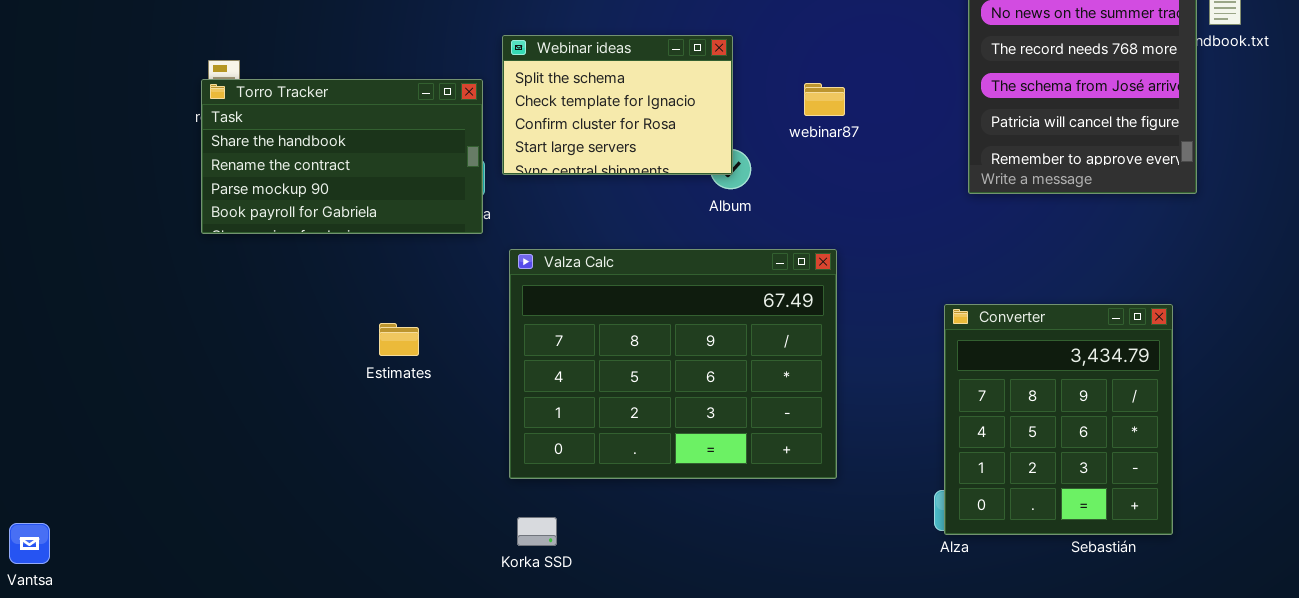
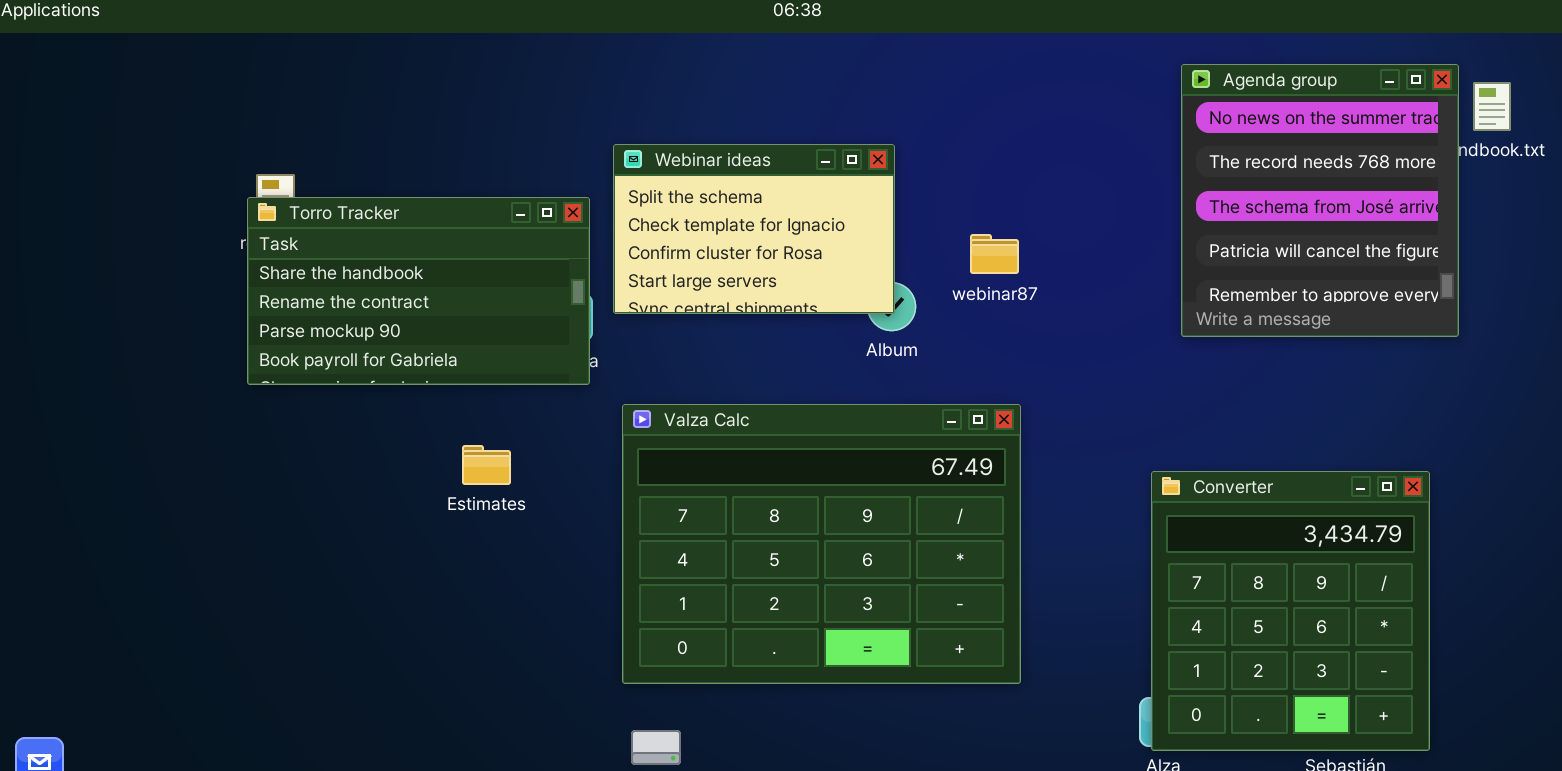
webinar87: [804,83,845,116] -> [970,234,1019,274], moved
Estimates: [379,323,419,356] -> [462,445,511,485], moved

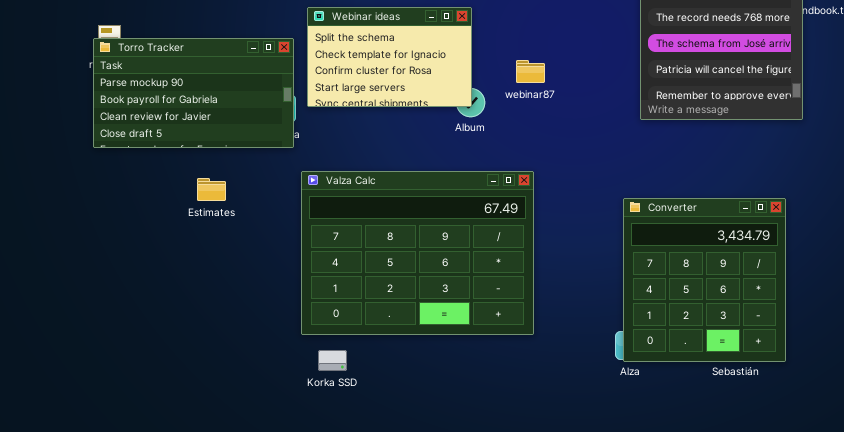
Torro Tracker: [247,197,590,385] -> [93,38,294,148], scrolled down 2 rows
Valza Calc: [622,404,1021,684] -> [301,171,534,335], moved
Estimates: [462,445,511,485] -> [197,178,226,201], moved

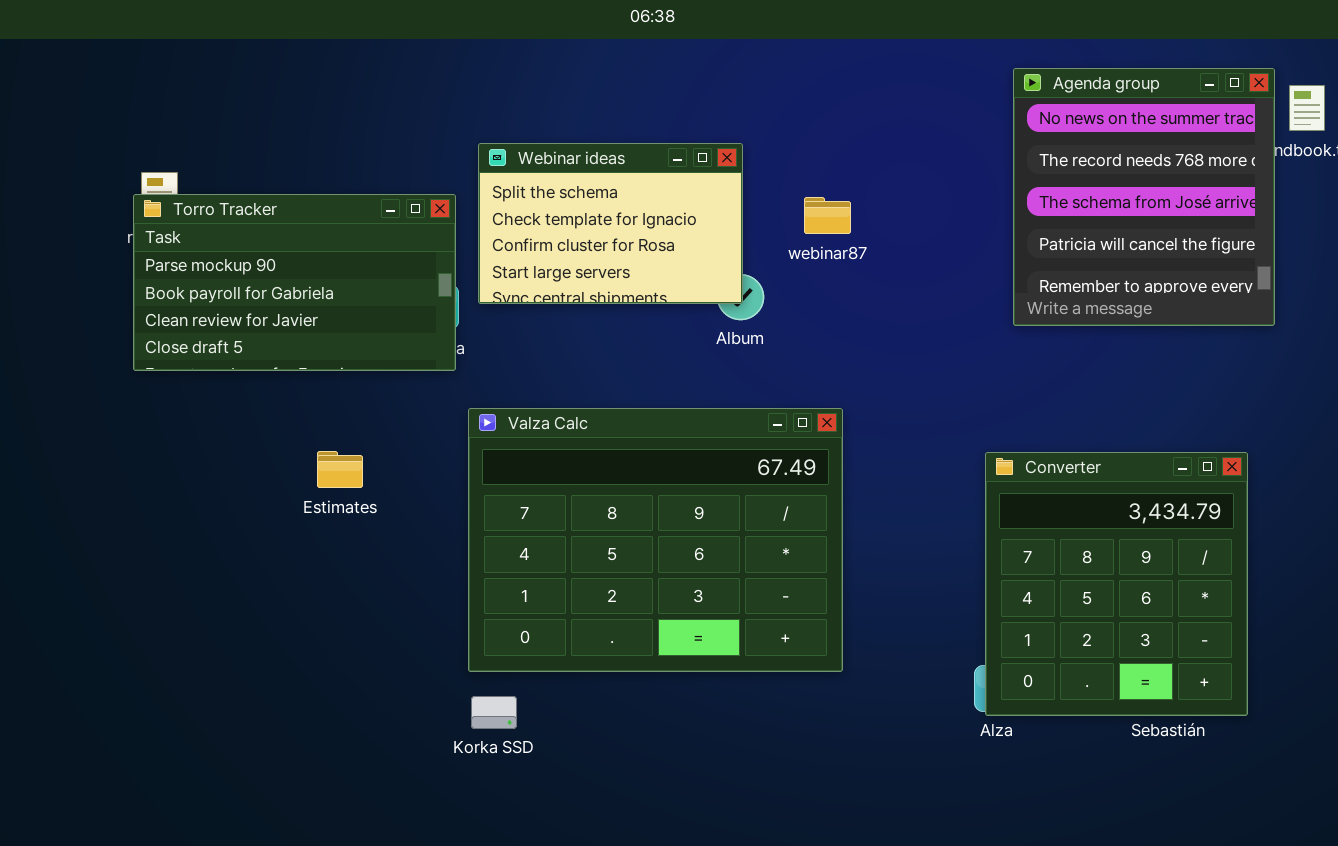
webinar87: [516,60,545,83] -> [804,197,851,234], moved
Estimates: [197,178,226,201] -> [317,451,363,488], moved
Korka SSD: [318,350,347,371] -> [471,696,517,729], moved

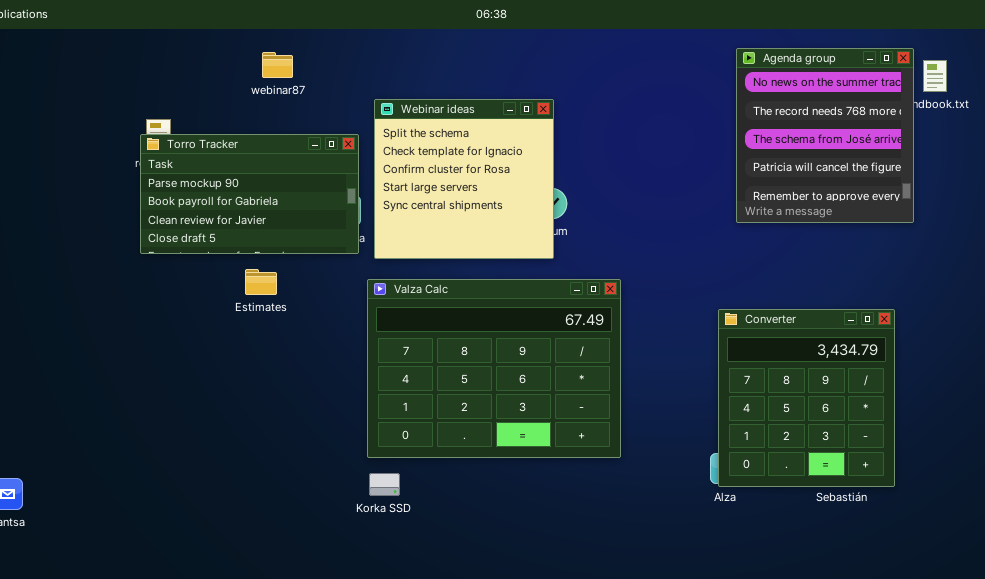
Webinar ideas: [478,143,743,304] -> [374,99,554,259], resized
webinar87: [804,197,851,234] -> [262,52,293,78], moved
Estimates: [317,451,363,488] -> [245,269,277,295], moved

